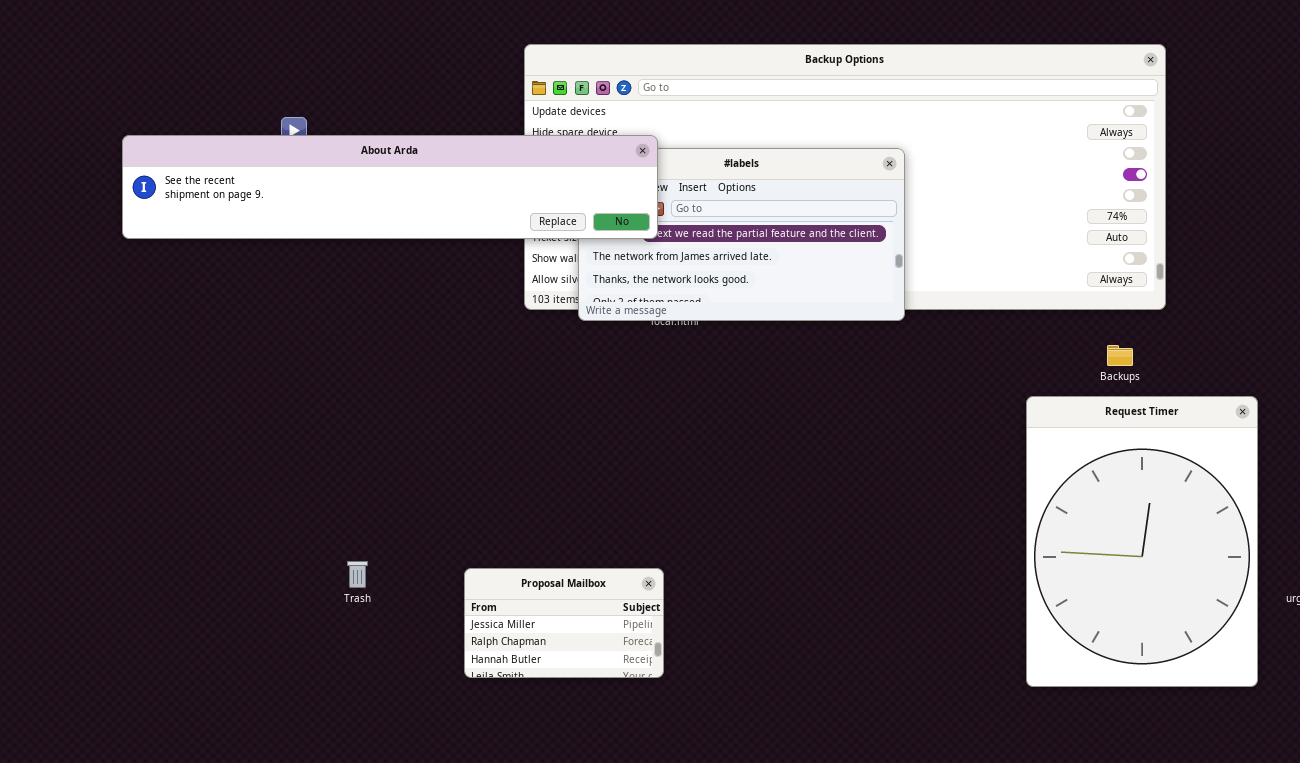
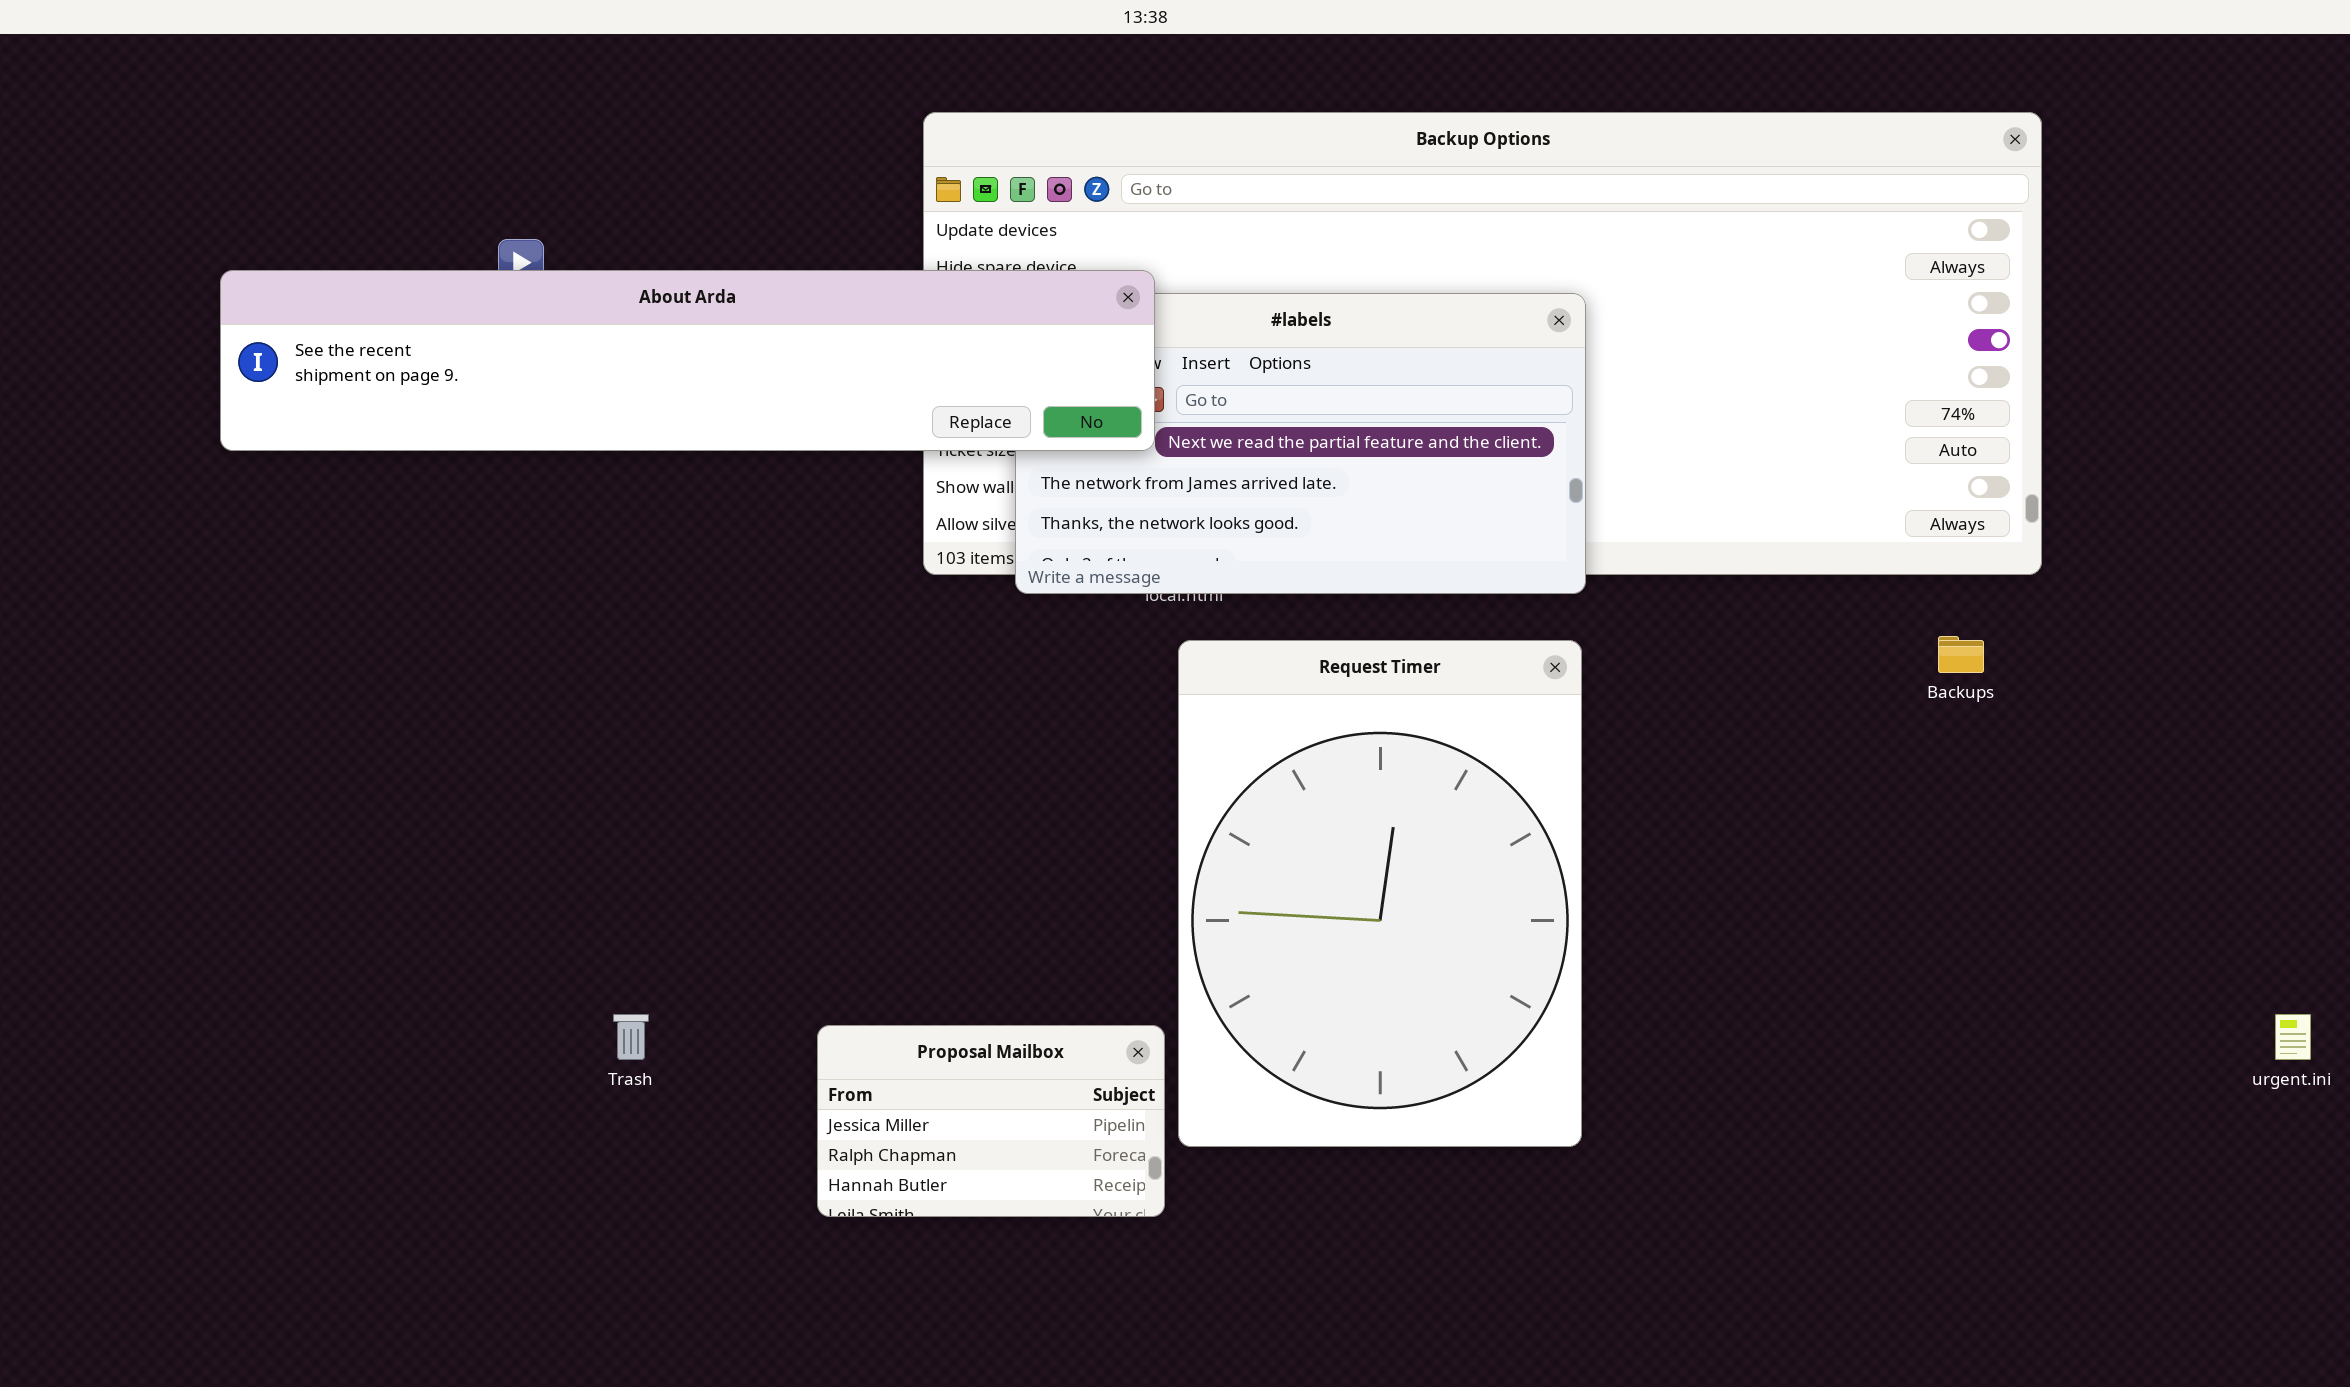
Request Timer: [1026,396,1258,687] -> [1178,640,1582,1147], moved

